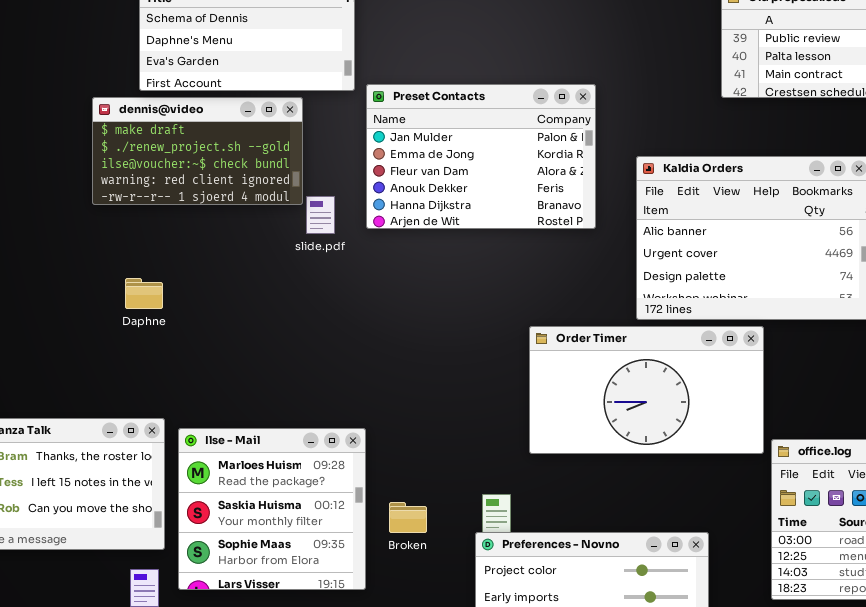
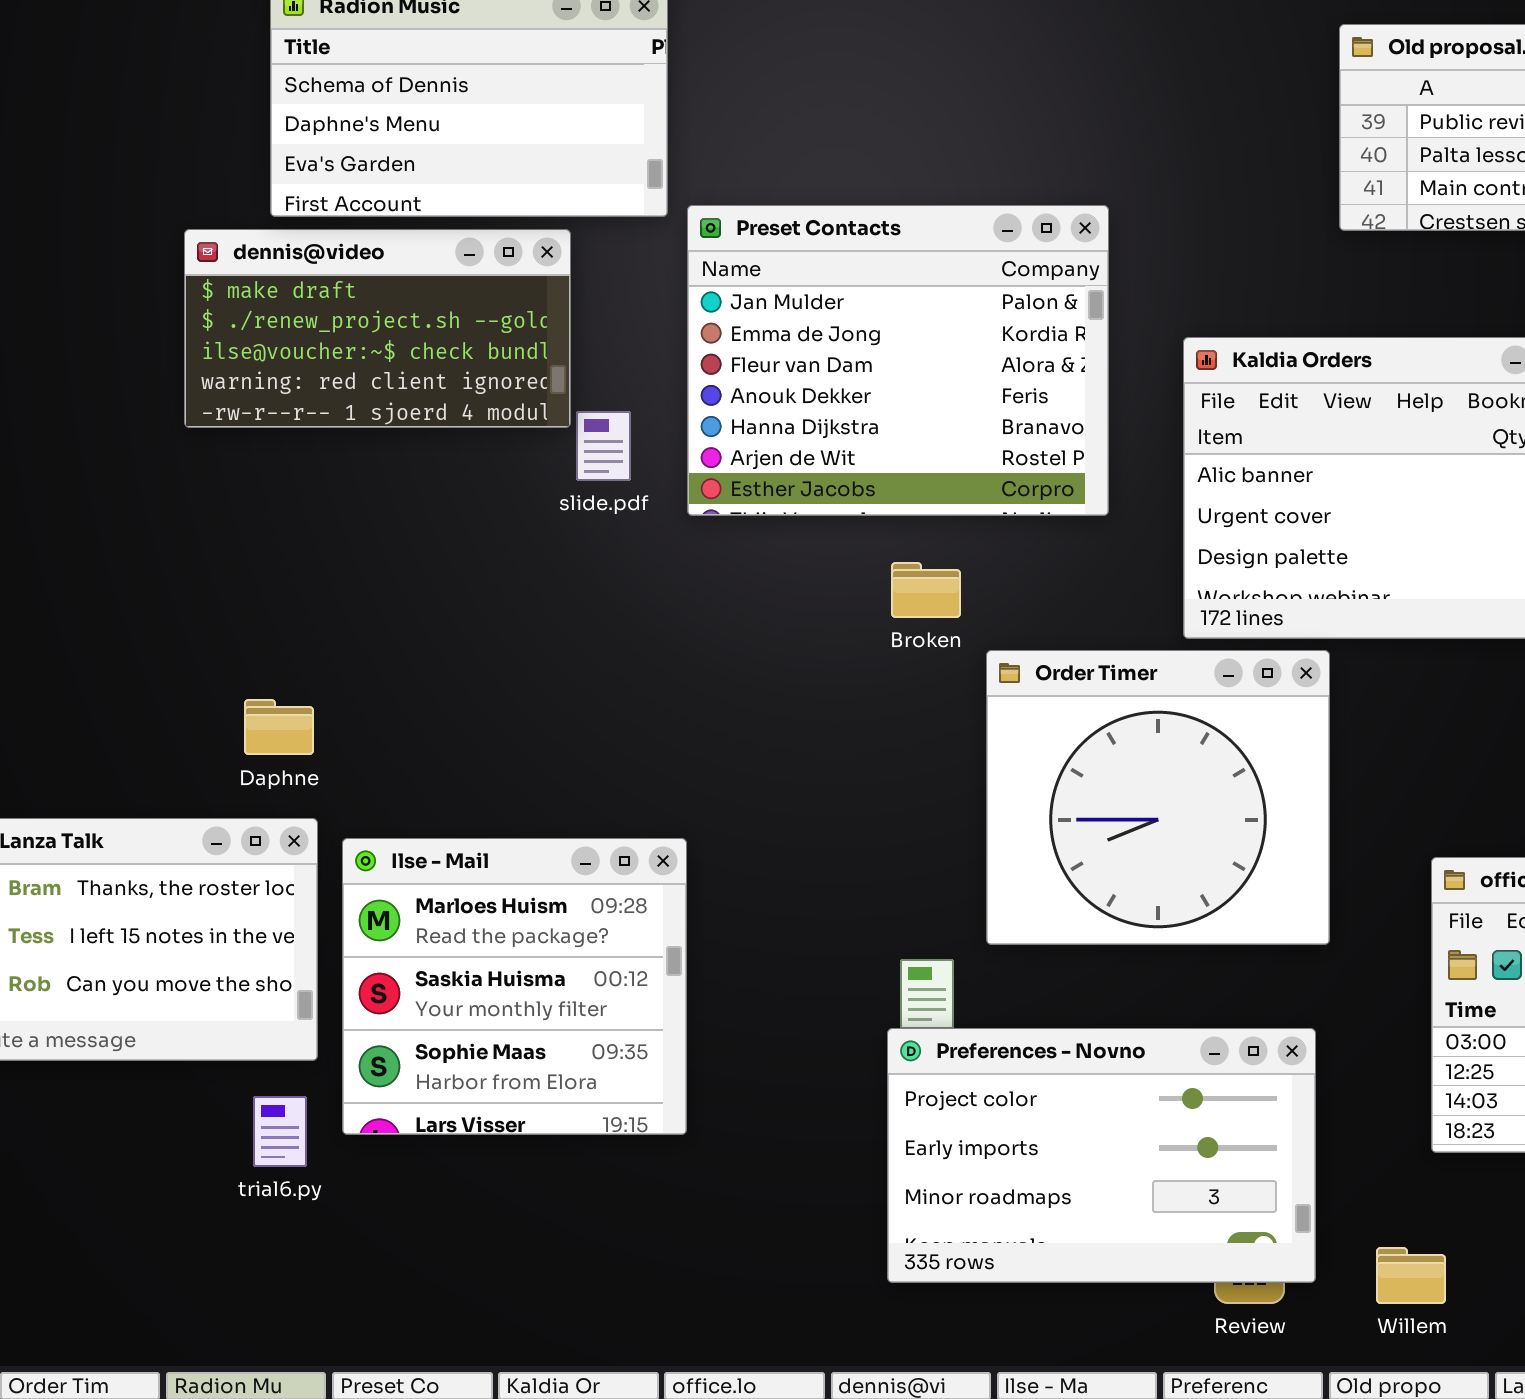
Preset Contacts: [366,84,596,229] -> [687,205,1109,516], resized
Daphne: [125,278,163,309] -> [244,699,314,755], moved
Order Timer: [529,326,764,454] -> [986,650,1330,945], resized
Broken: [389,502,427,533] -> [891,562,961,618], moved

